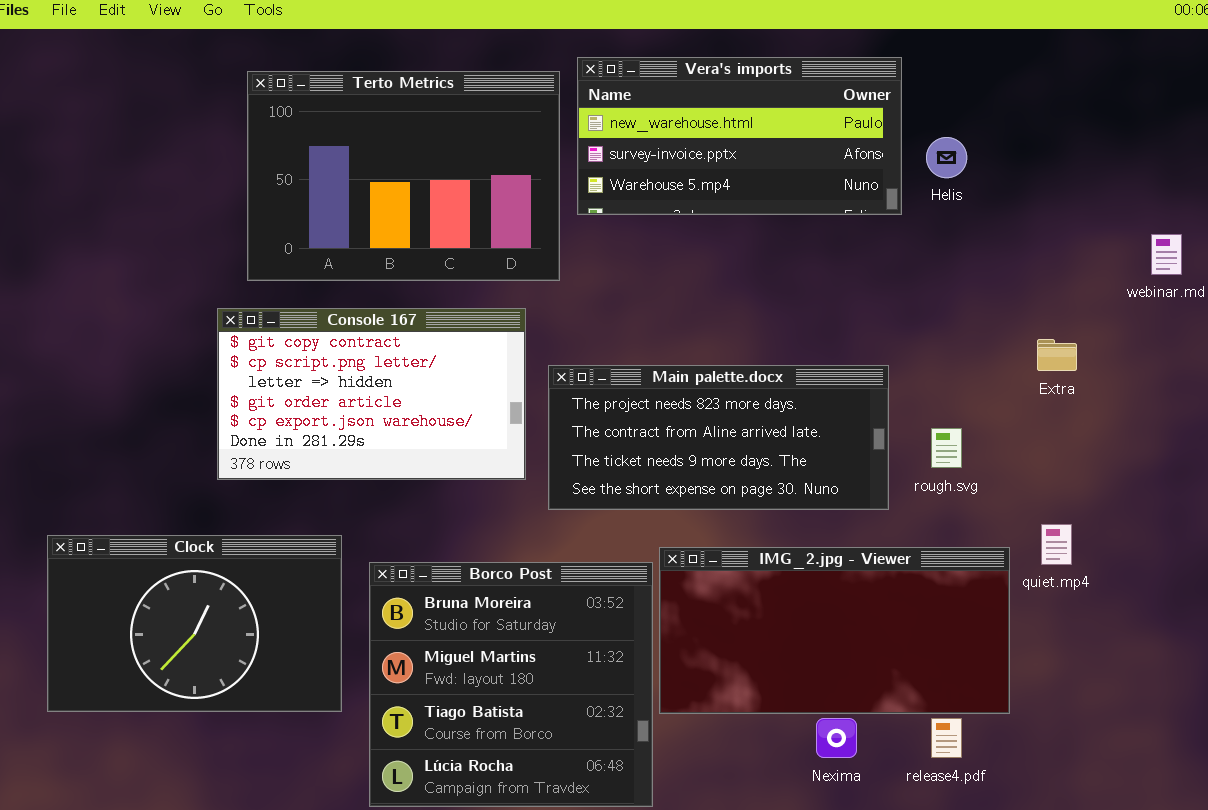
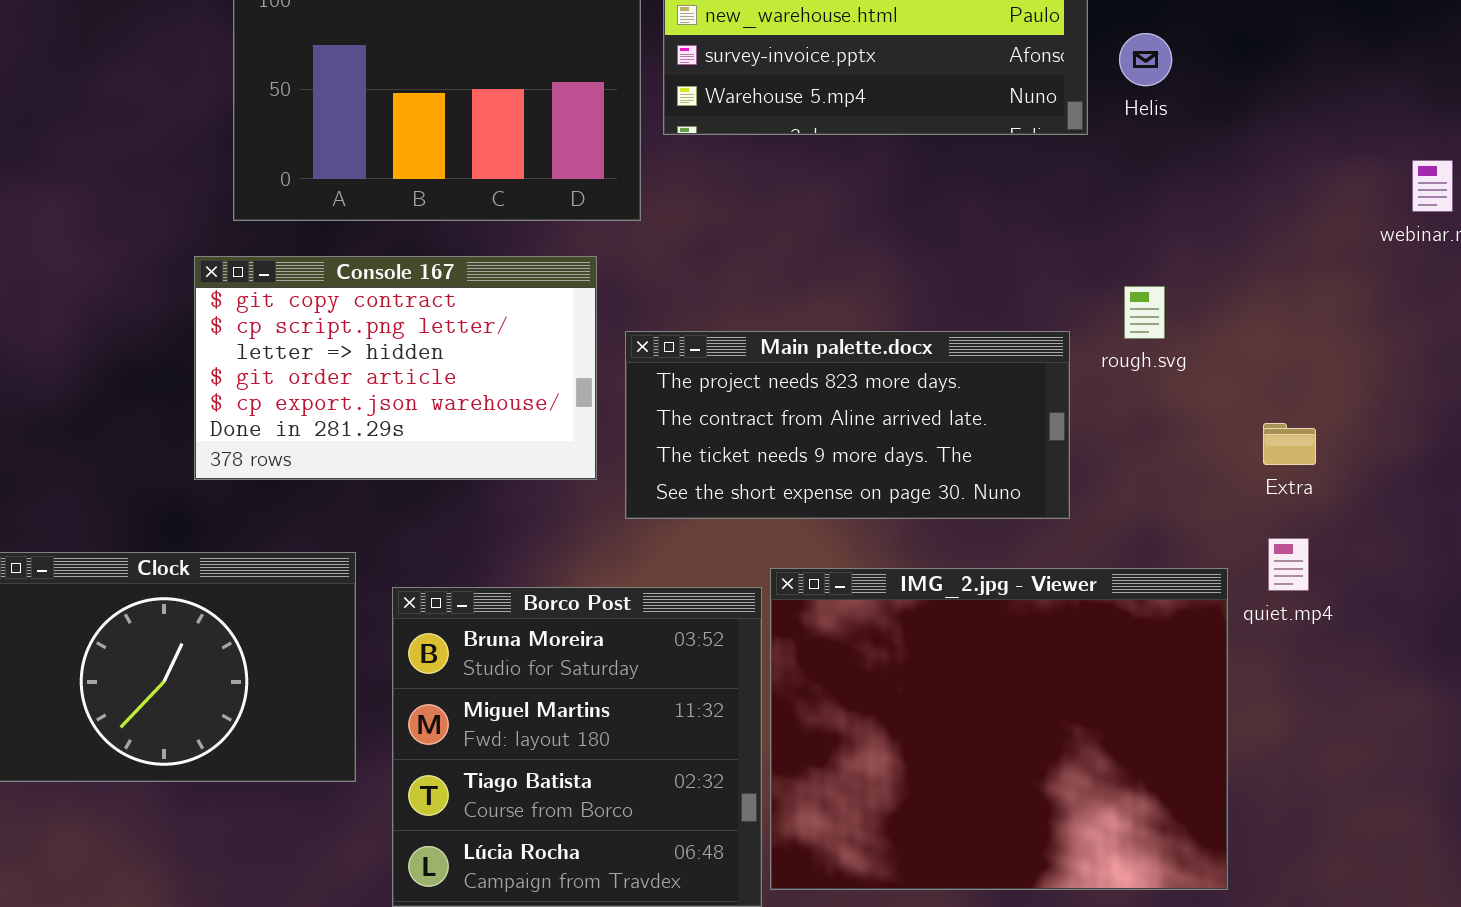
Extra: [1037,339,1077,371] -> [1263,423,1316,465], moved
rough.svg: [931,428,962,468] -> [1124,286,1165,339], moved
IMG_2.jpg - Viewer: [659,547,1010,714] -> [770,568,1228,890], resized

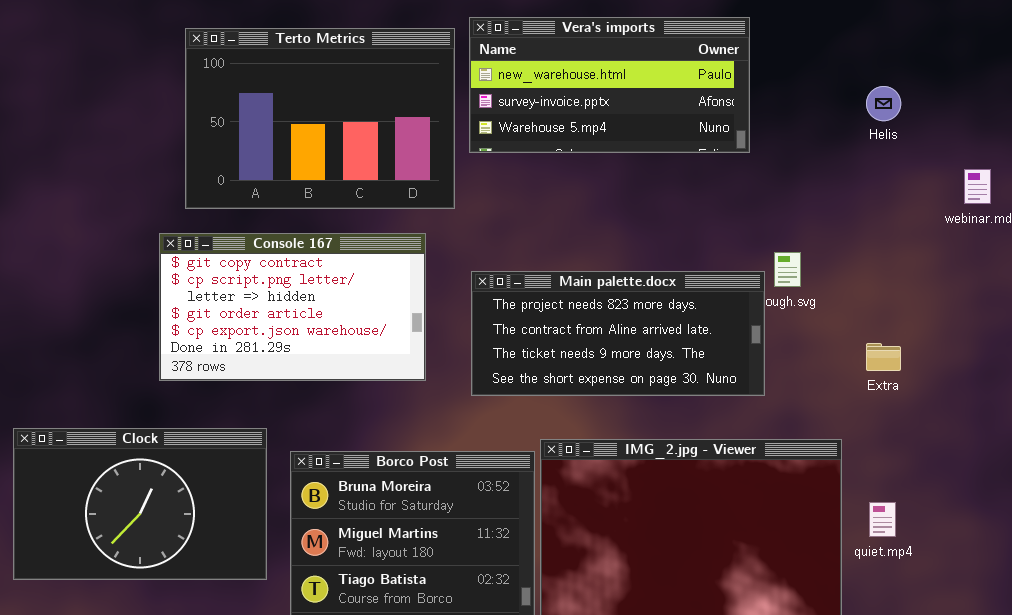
Helis: [1119,33,1172,86] -> [866,86,901,121], moved
Main palette.docx: [625,331,1070,519] -> [471,271,765,396], moved
quiet.mp4: [1268,538,1309,591] -> [869,502,896,537], moved

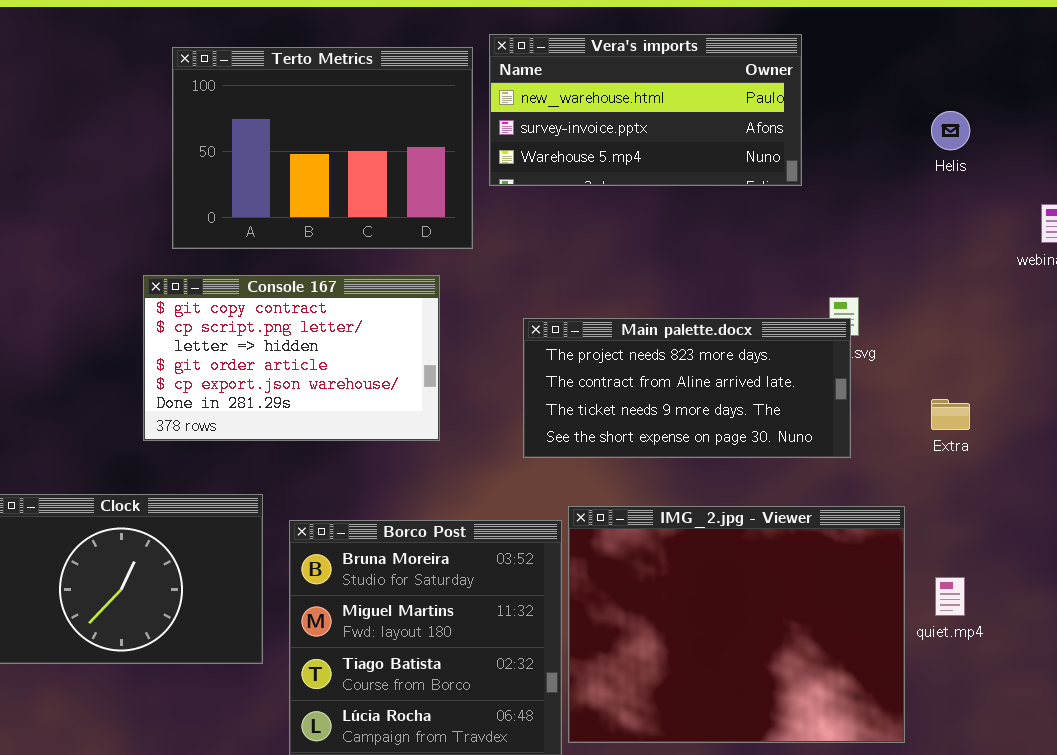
Main palette.docx: [471,271,765,396] -> [523,318,851,458], moved

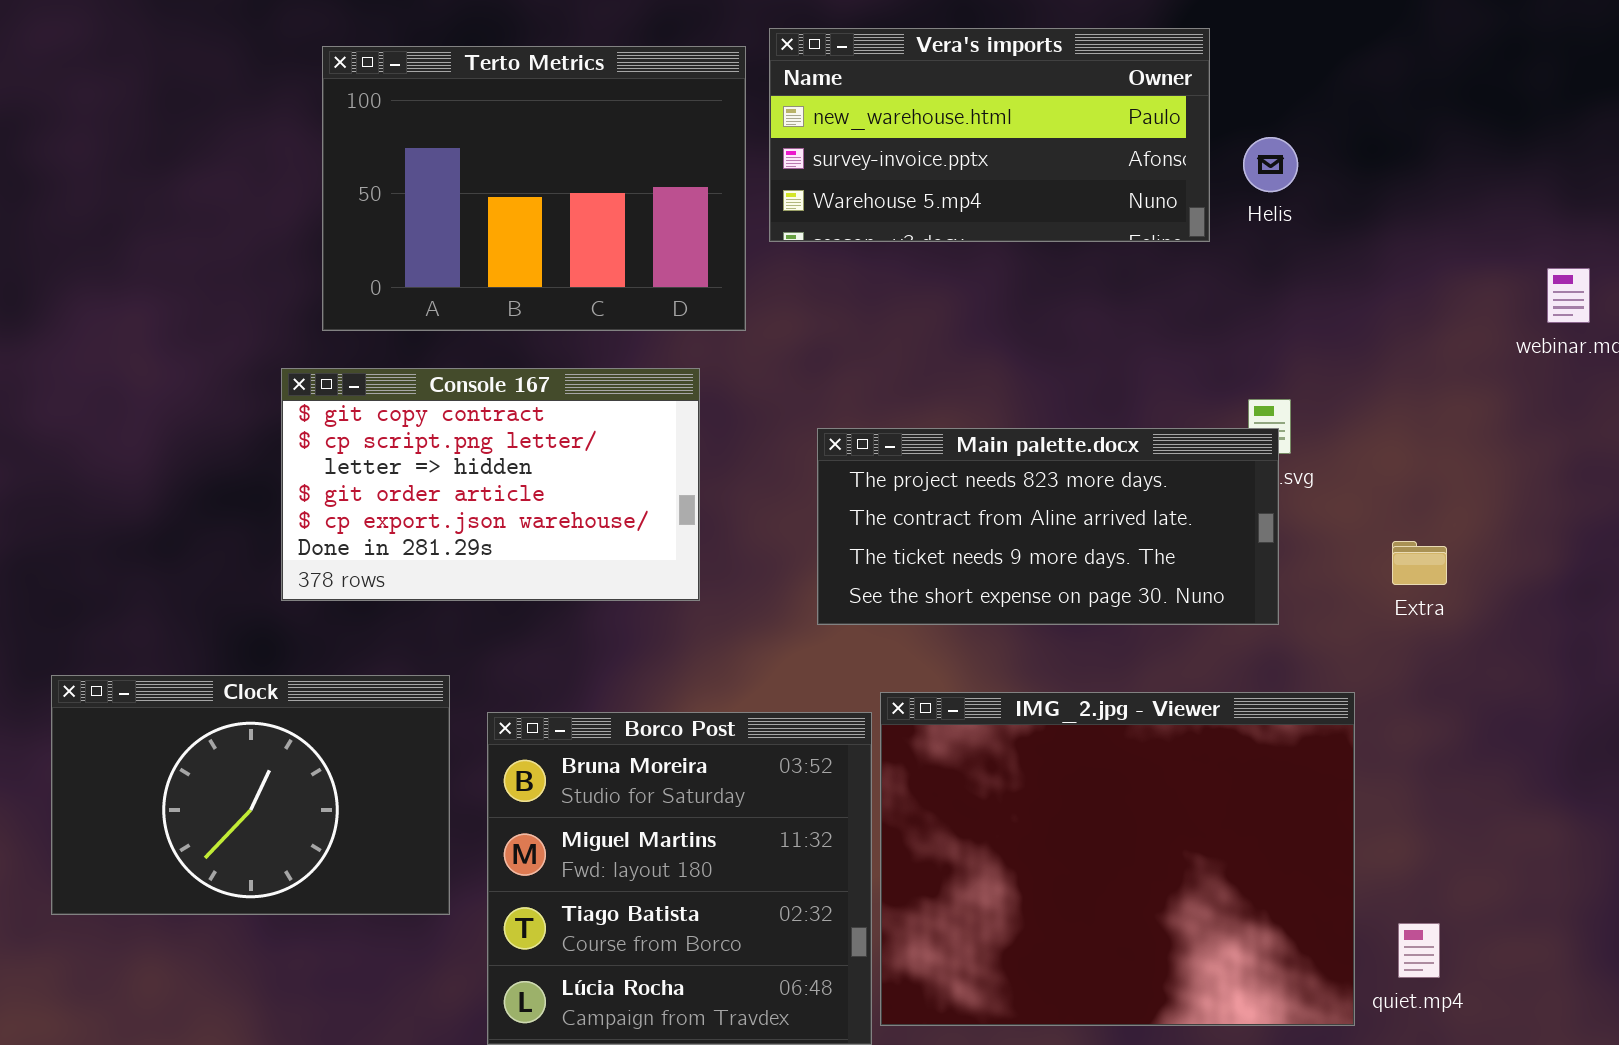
Helis: [931,111,970,150] -> [1243,137,1298,192], moved
quiet.mp4: [935,577,965,616] -> [1398,923,1440,978], moved

